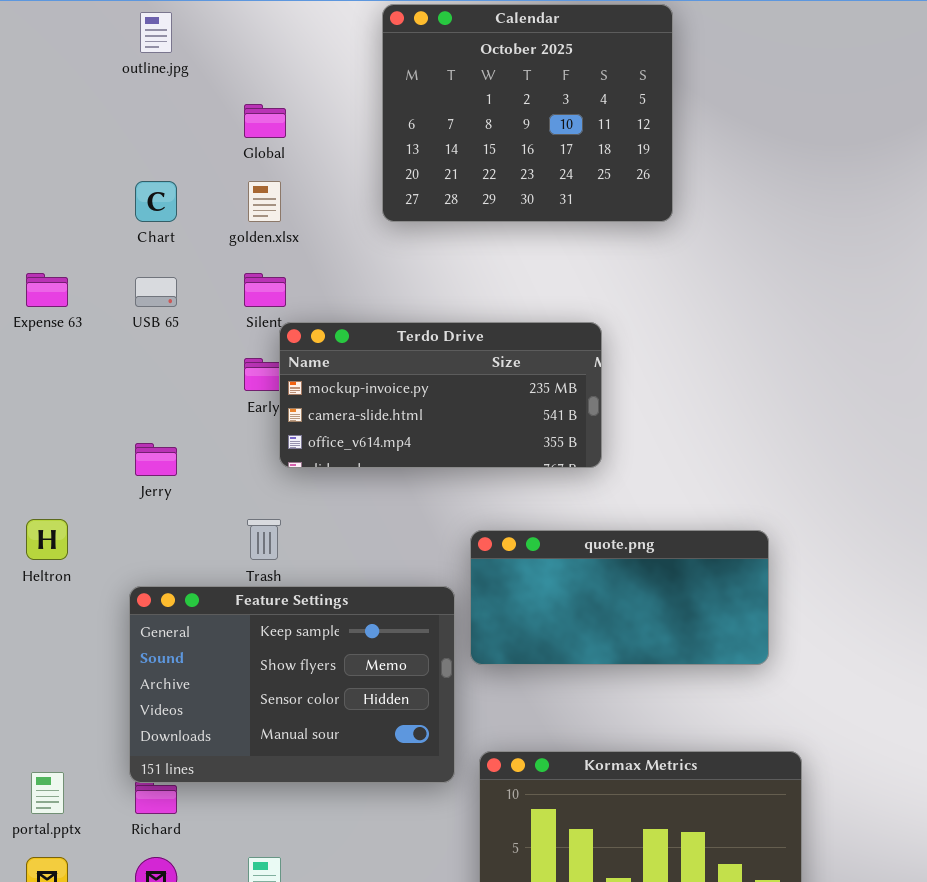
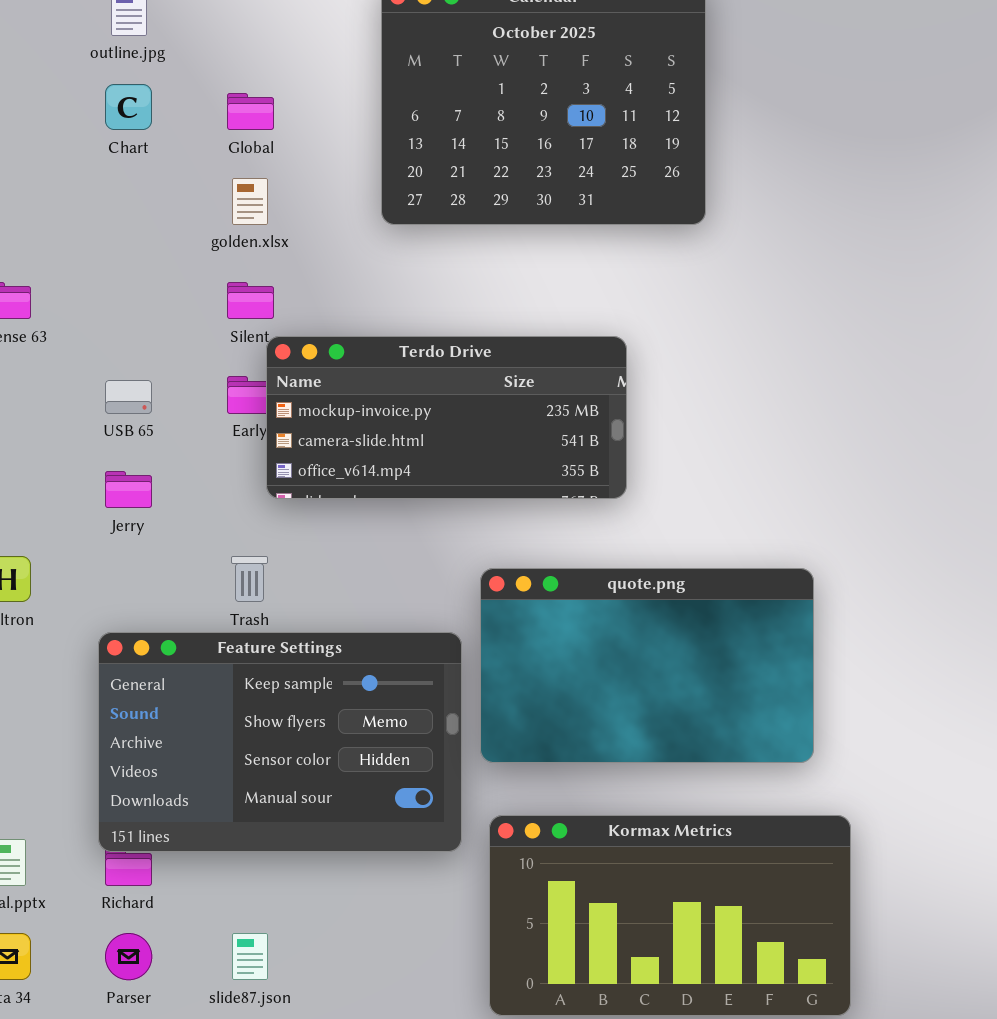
Chart: [135,181,177,222] -> [105,84,152,130], moved
USB 65: [135,277,177,307] -> [105,380,152,414], moved
quote.png: [470,530,769,665] -> [480,568,814,763], resized

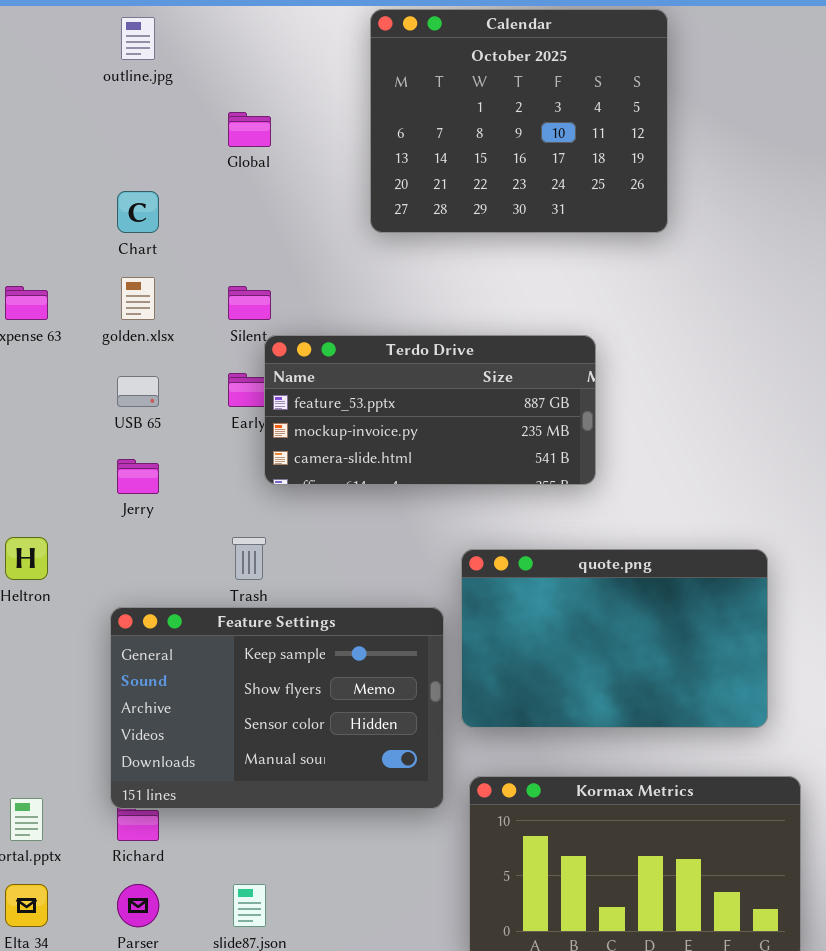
Chart: [105,84,152,130] -> [117,191,159,233], moved
golden.xlsx: [232,178,268,225] -> [121,277,155,320], moved
Terdo Drive: [266,336,627,499] -> [264,335,596,485], scrolled up 1 row

